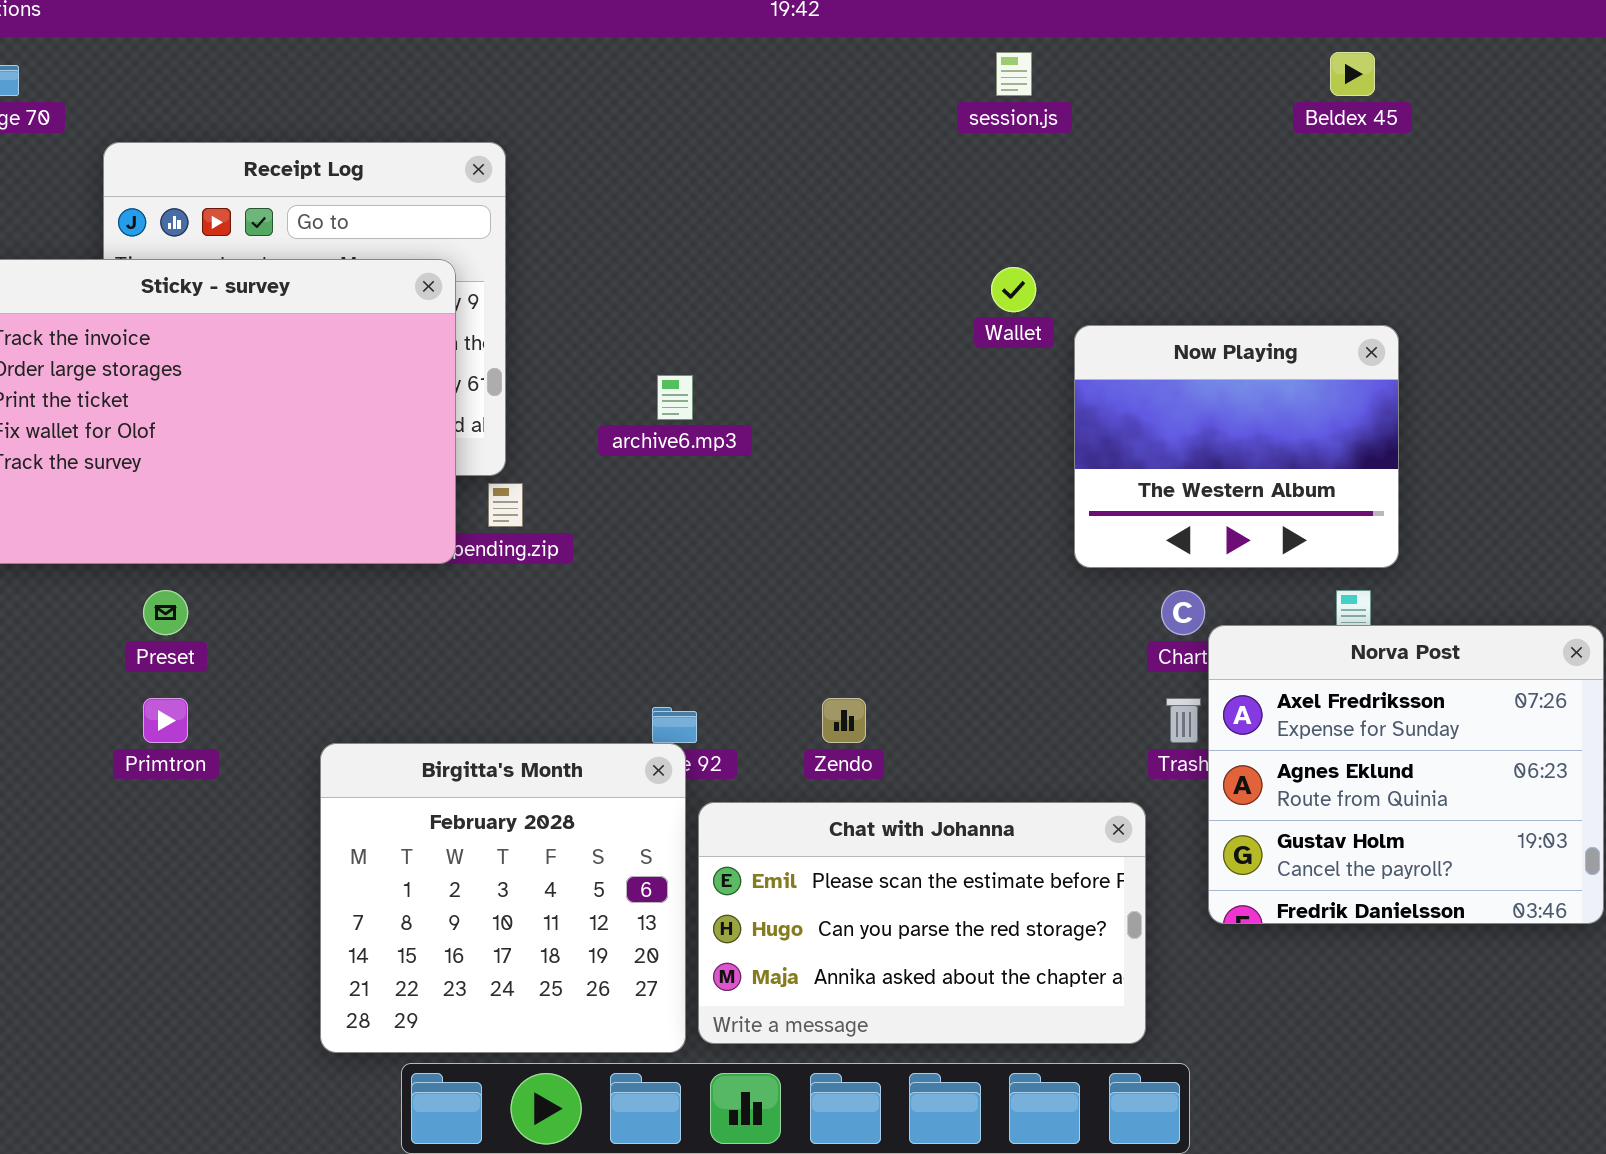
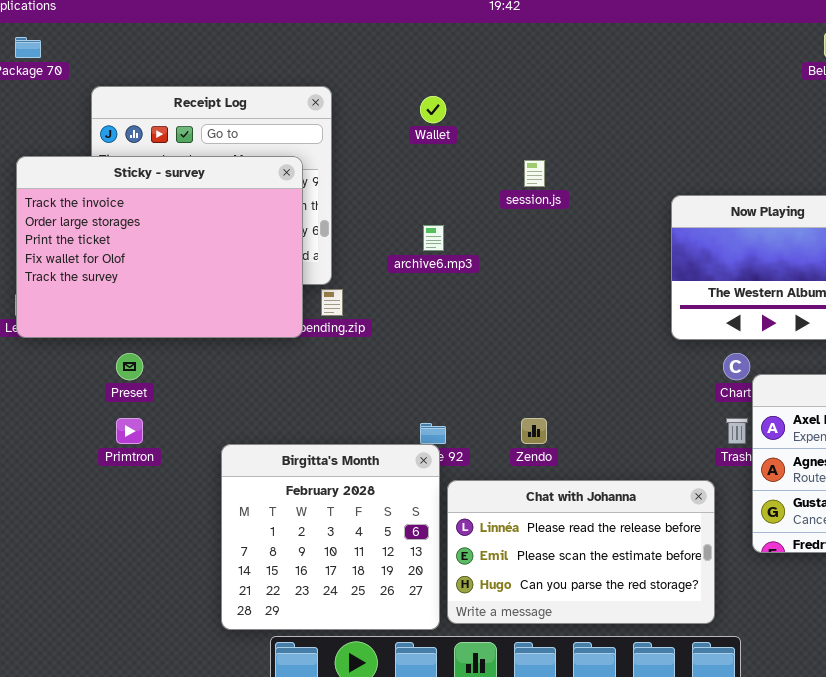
session.js: [996,52,1032,96] -> [524,160,545,187], moved
Wallet: [991,267,1036,312] -> [420,96,446,123], moved
Chat with Johanna: [698,802,1146,1044] -> [447,480,715,624], scrolled up 1 row

